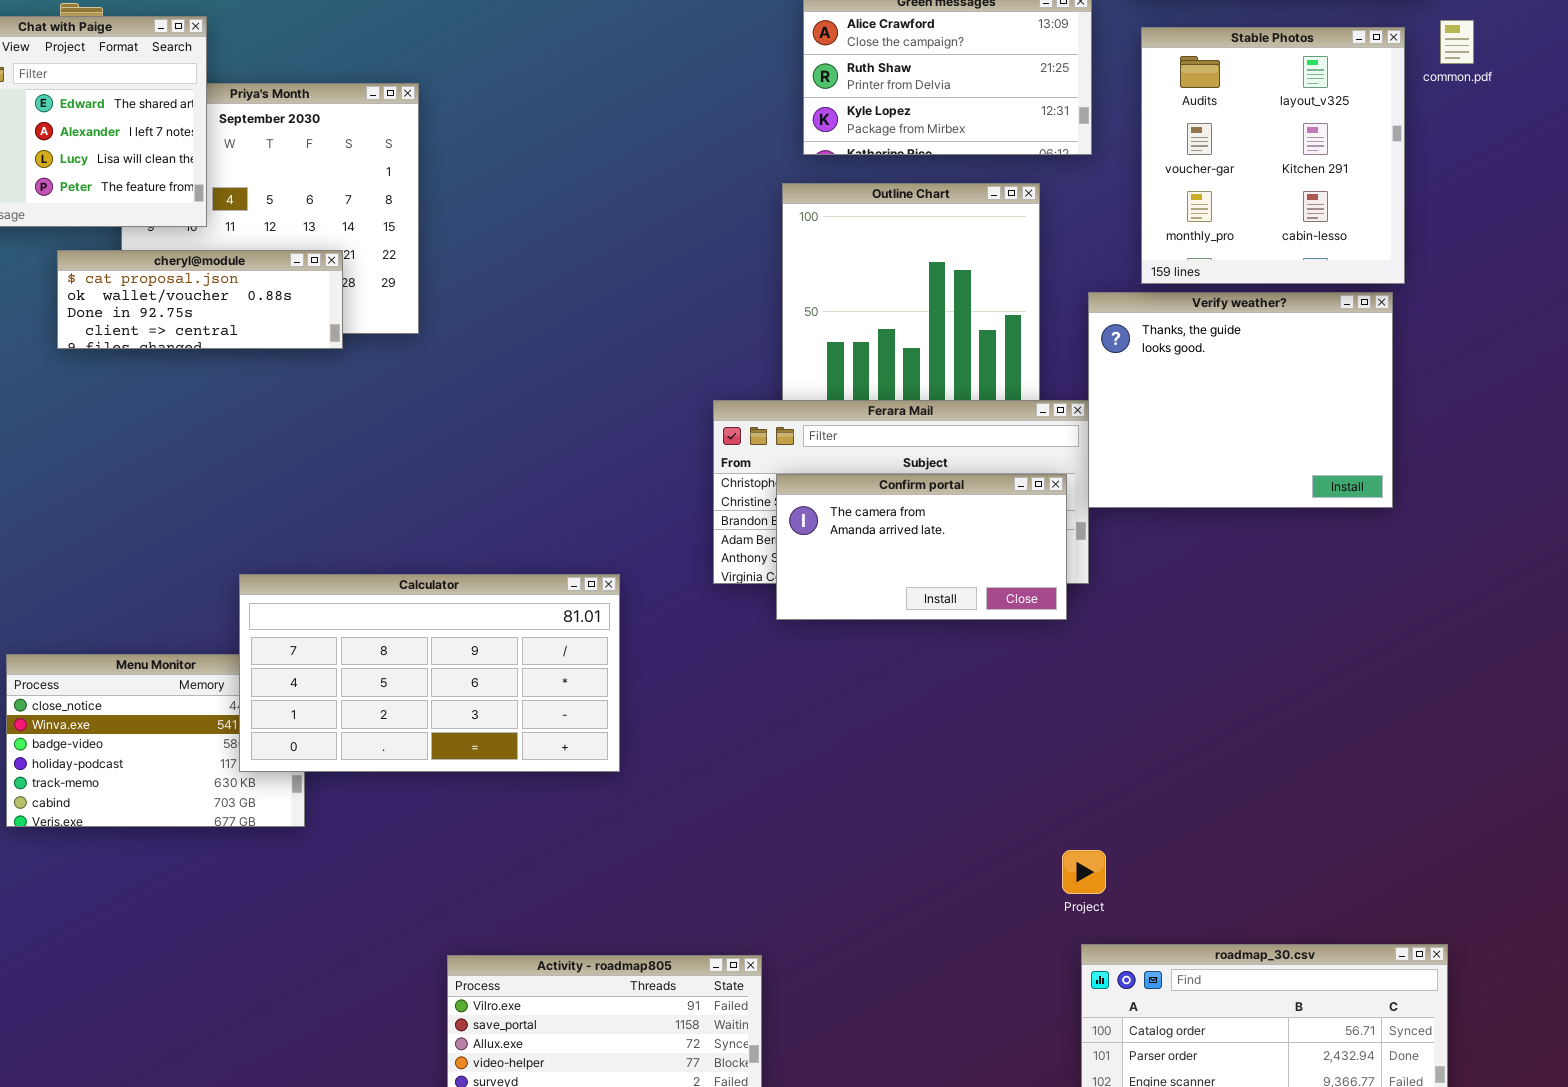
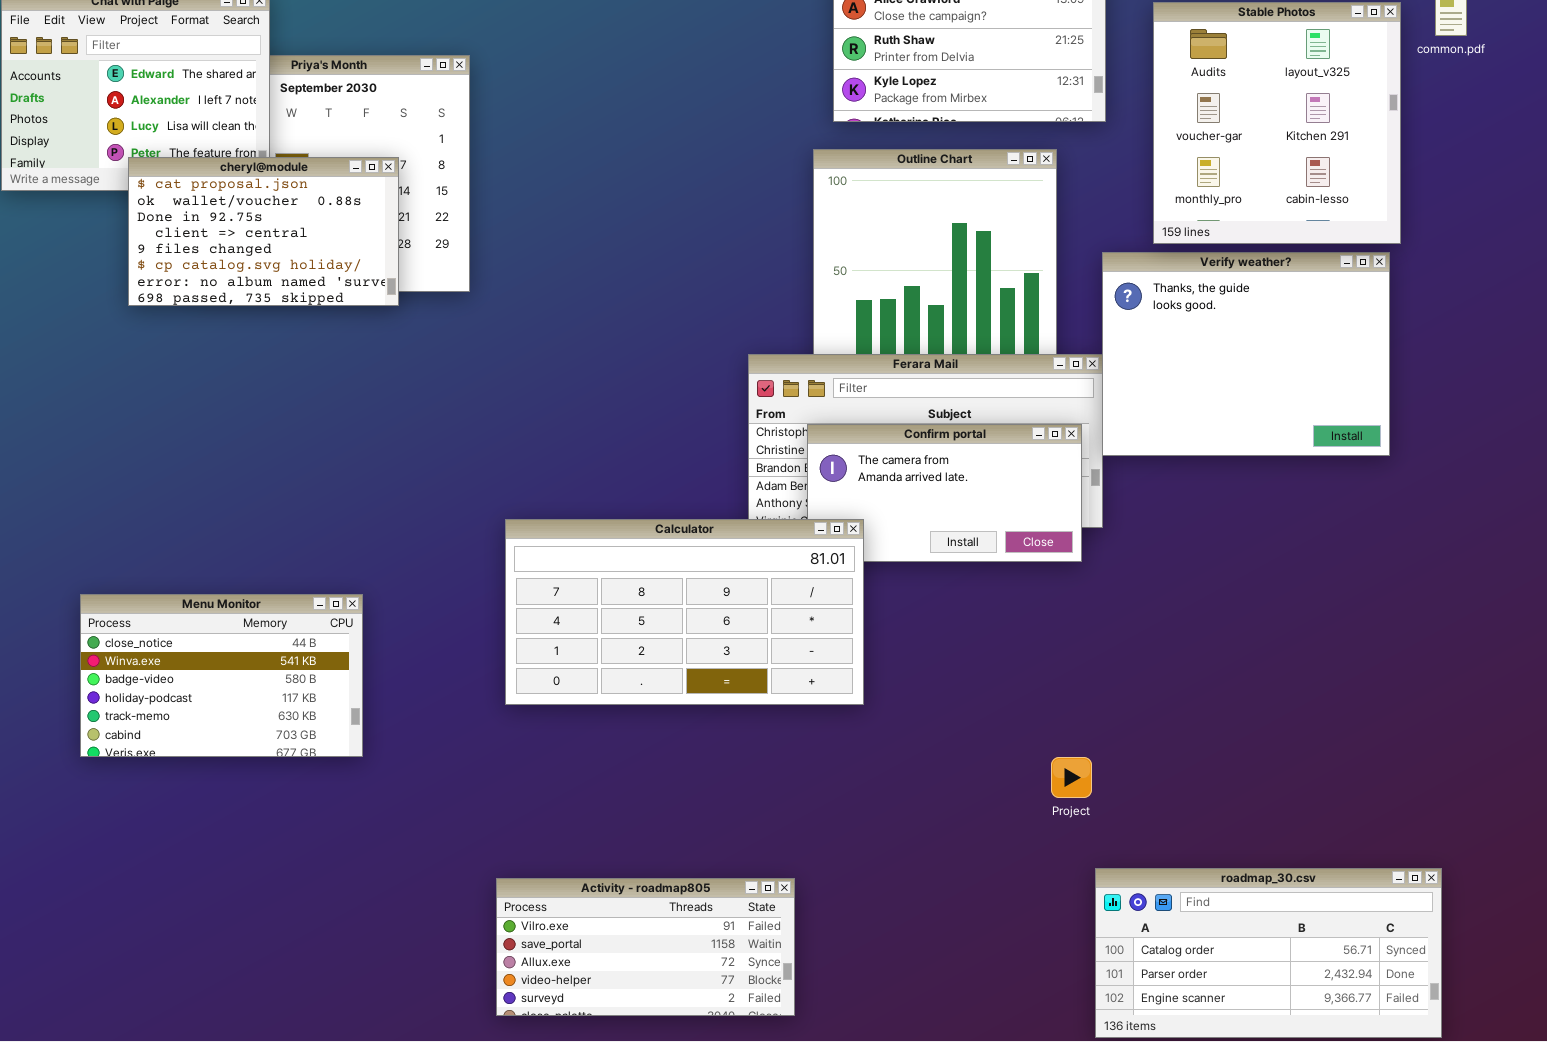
cheryl@module: [57,250,343,349] -> [128,157,399,306], resized
Calculator: [239,574,620,772] -> [505,519,864,705], moved
Project: [1062,850,1106,894] -> [1051,757,1092,798], moved

